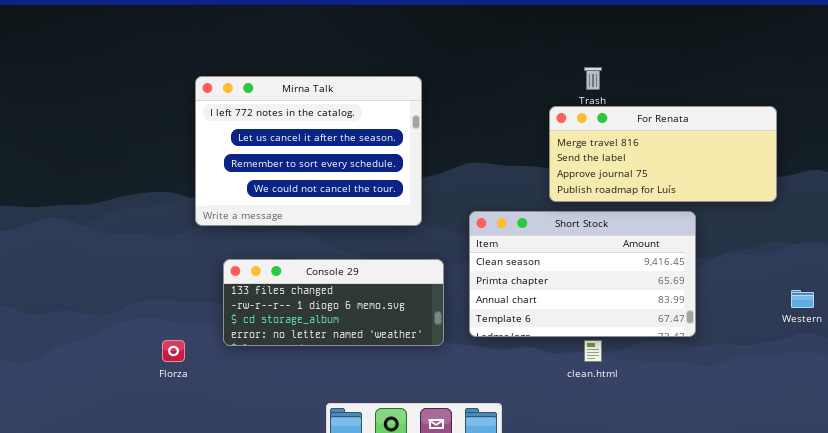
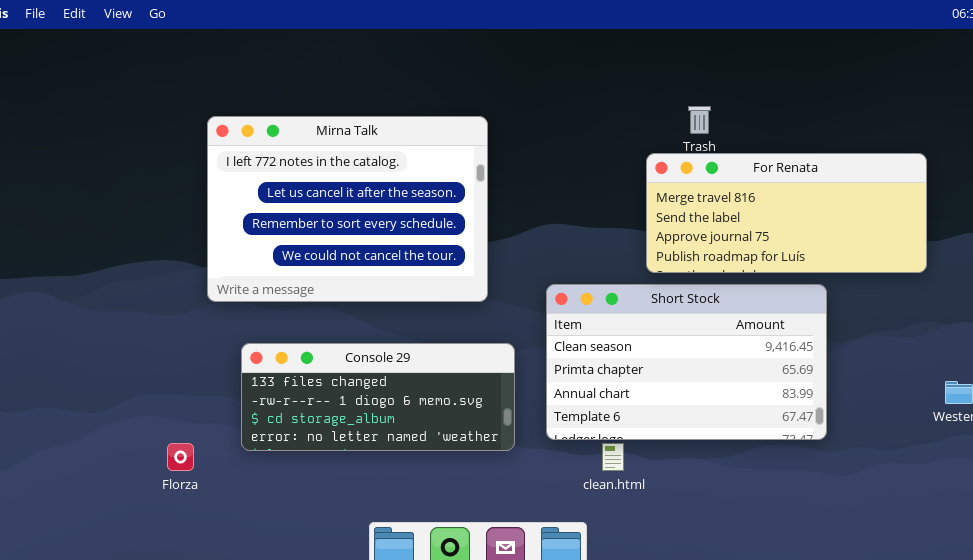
clean.html: [584,340,602,362] -> [602,443,624,471], moved

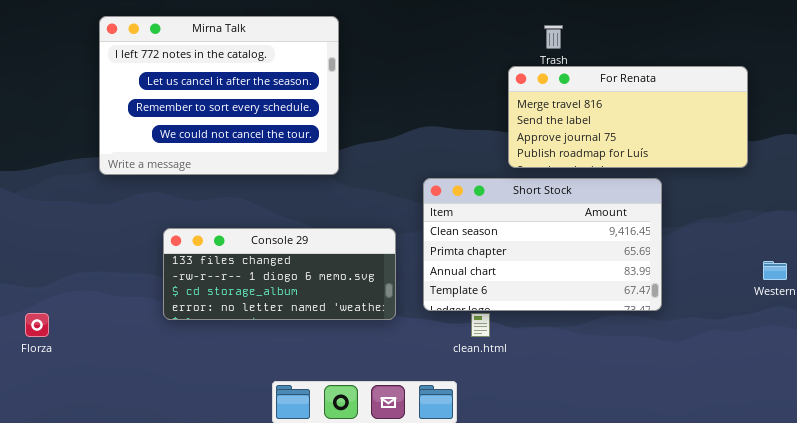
Mirna Talk: [207,116,488,302] -> [99,16,339,175], moved
Florza: [167,443,194,471] -> [25,313,49,337], moved

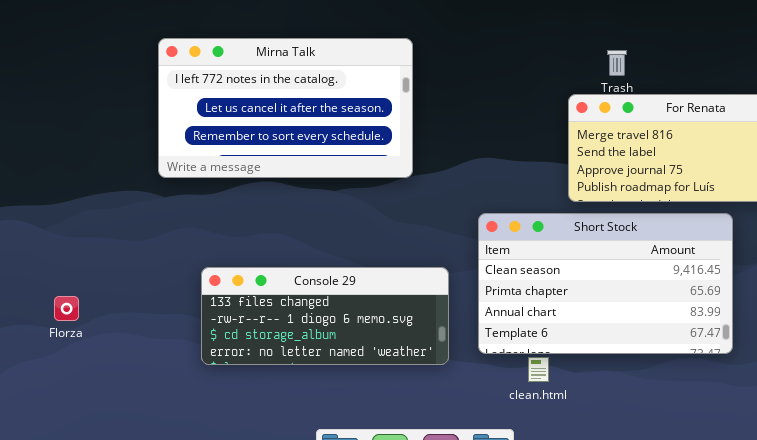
Mirna Talk: [99,16,339,175] -> [158,38,413,178], moved, resized
Florza: [25,313,49,337] -> [54,296,79,321], moved

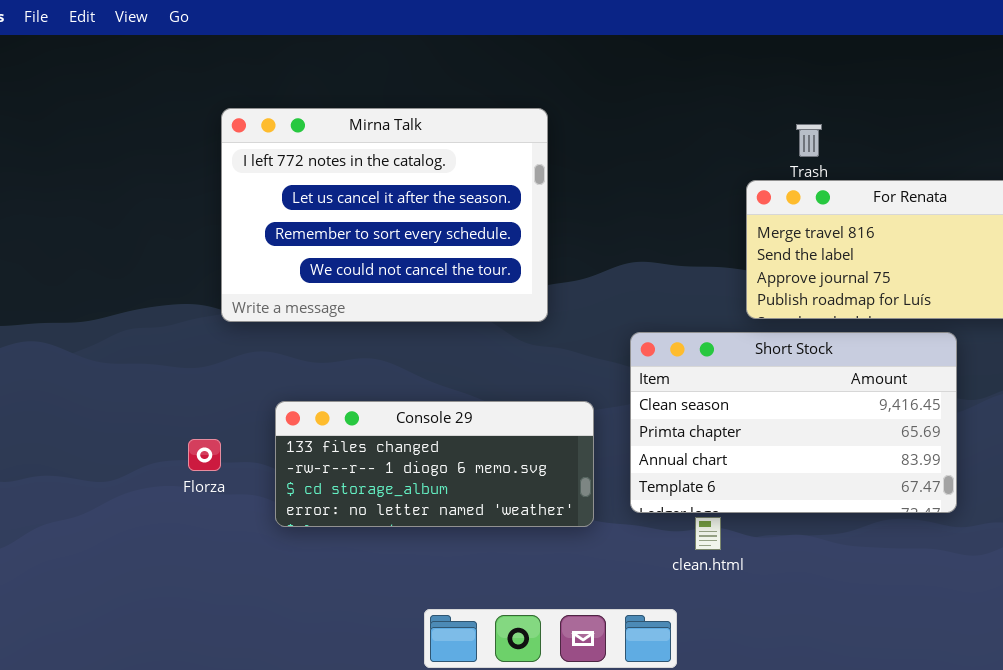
Mirna Talk: [158,38,413,178] -> [221,108,548,322], resized
Florza: [54,296,79,321] -> [188,439,221,471], moved

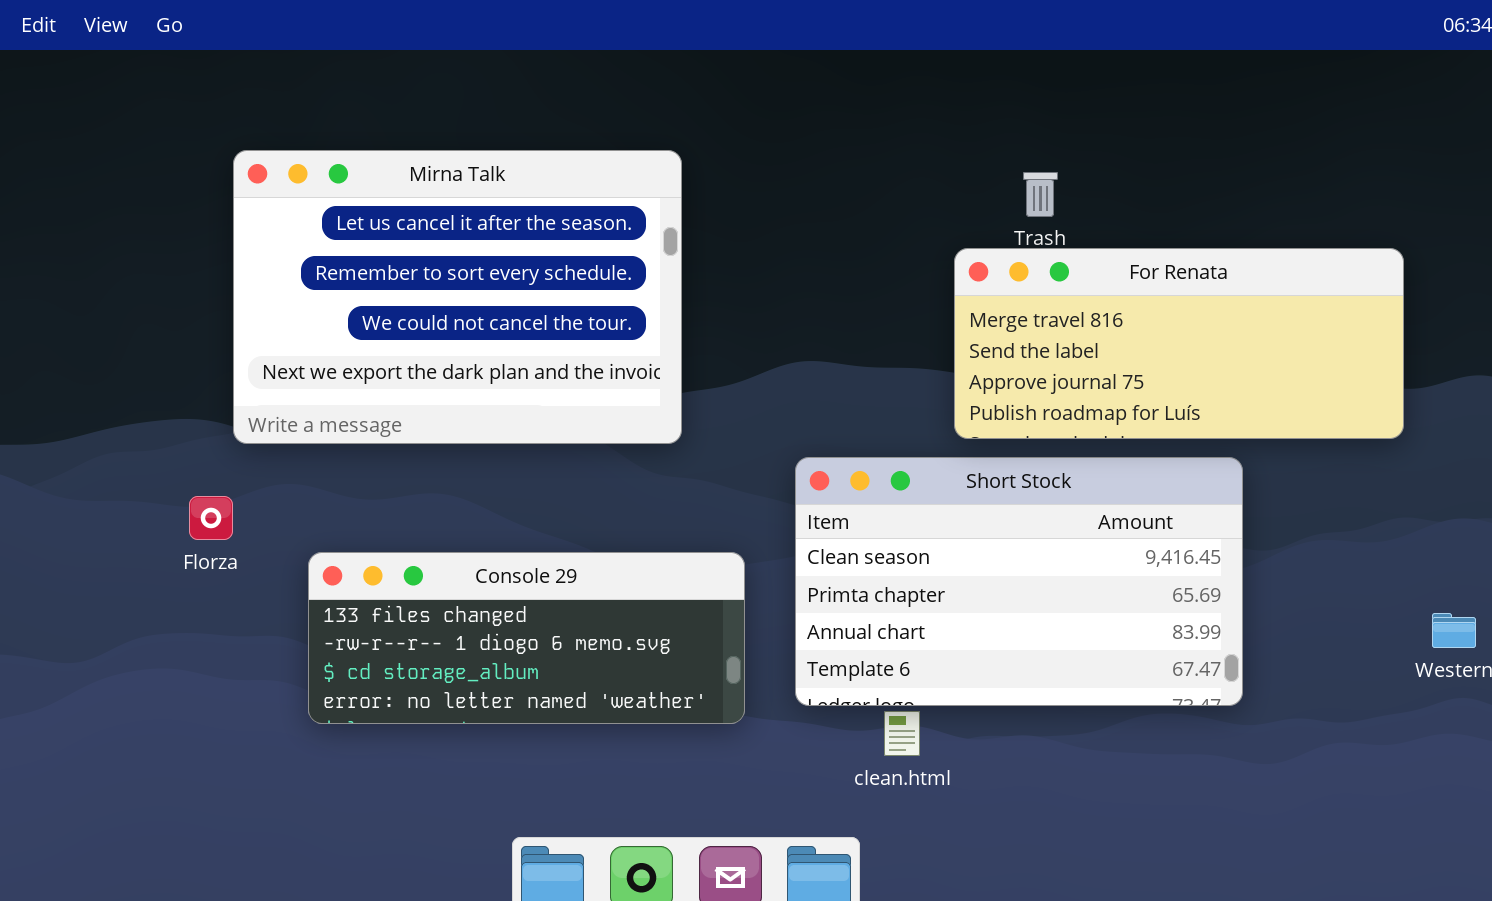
Mirna Talk: [221,108,548,322] -> [233,150,682,444], scrolled down 1 row
Florza: [188,439,221,471] -> [189,496,233,540], moved

